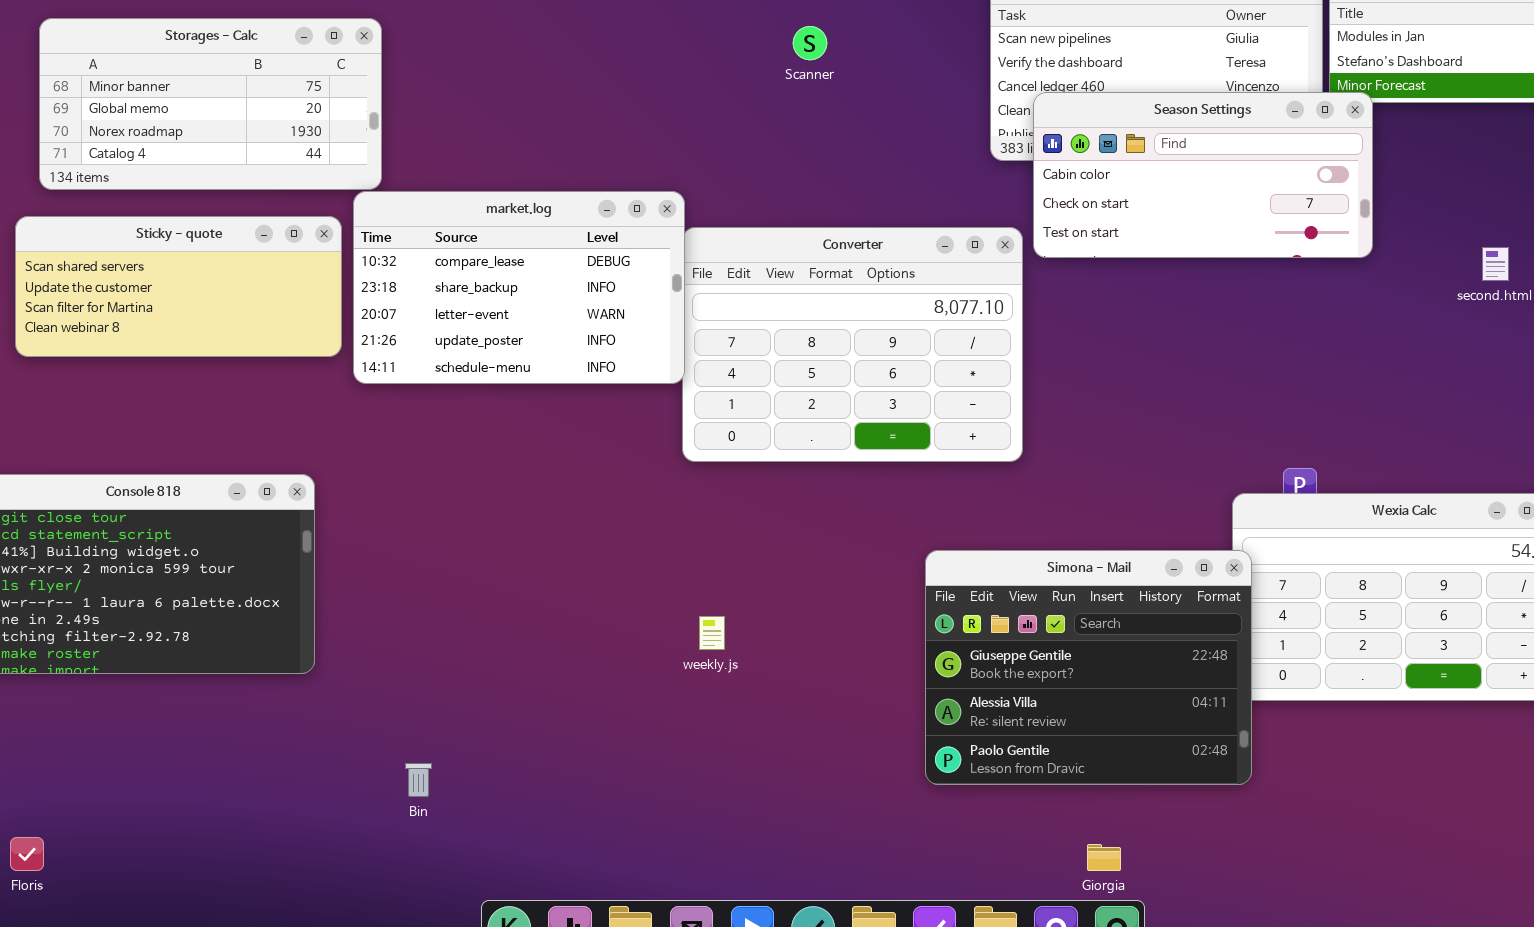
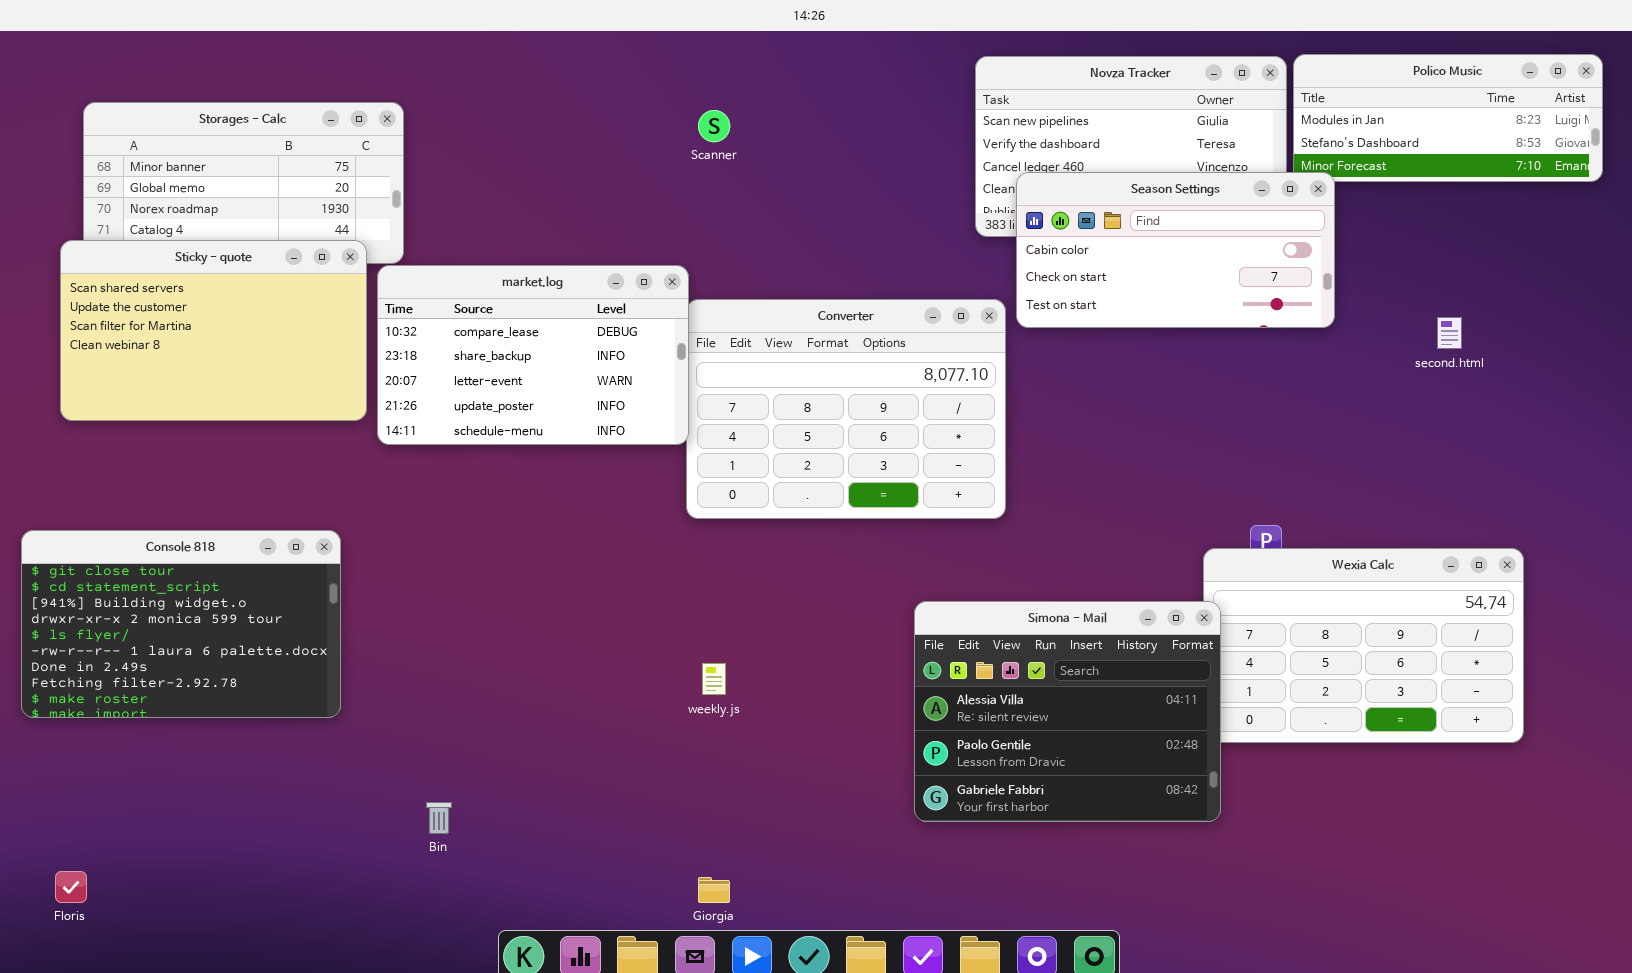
Scanner: [793,26,827,60] -> [698,110,730,142], moved
Sticky - quote: [15,216,342,357] -> [60,240,367,421], resized
Simona - Mail: [925,550,1252,785] -> [914,601,1221,822], scrolled down 1 row
Giorgia: [1087,844,1121,871] -> [698,877,730,903], moved

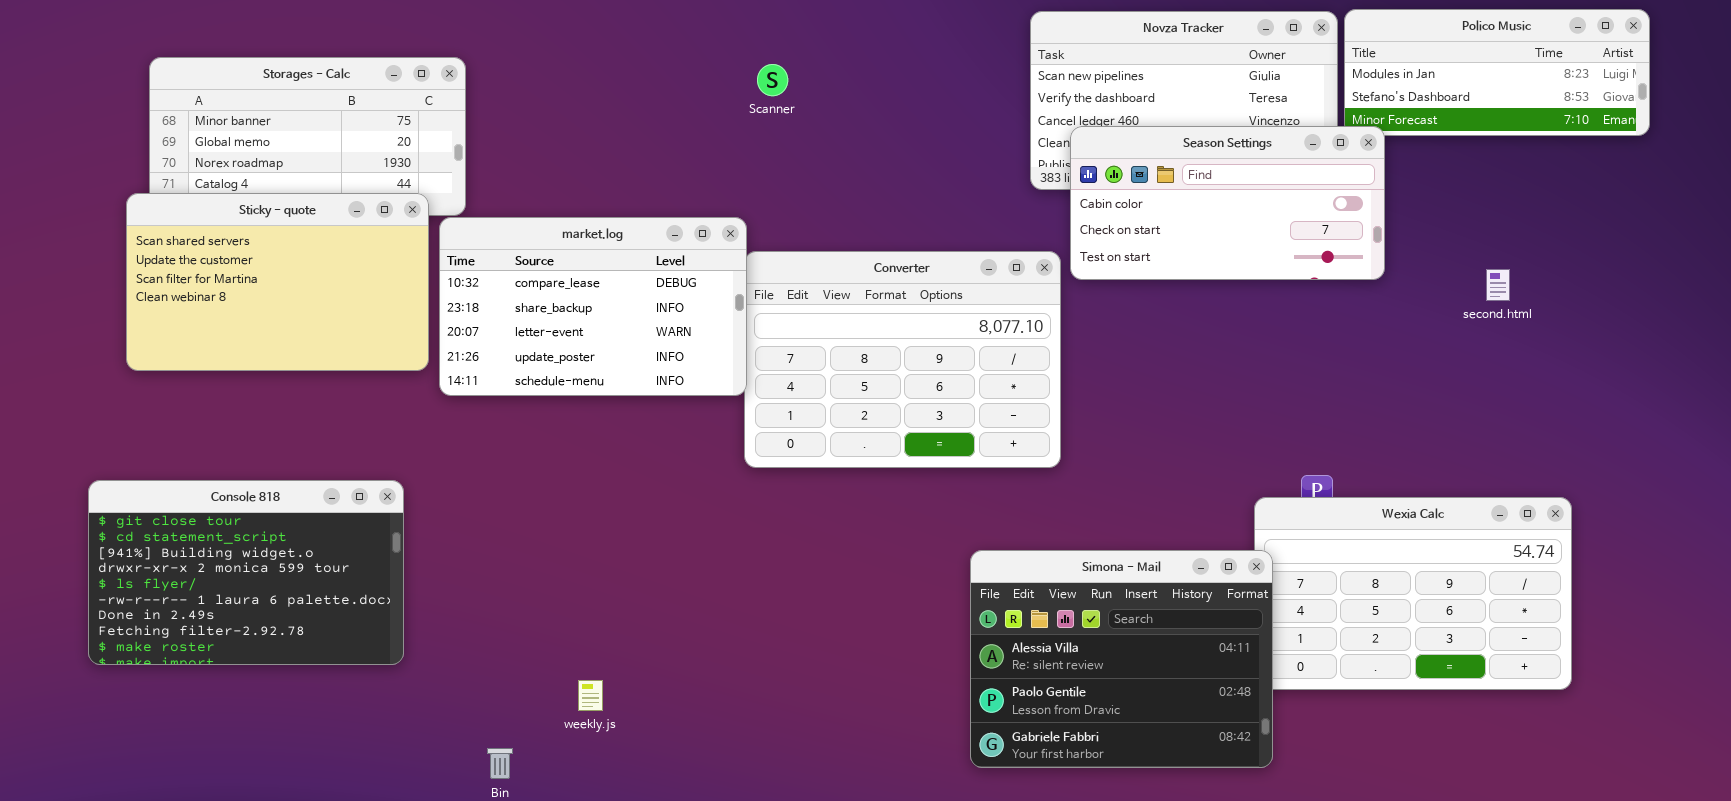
weekly.js: [702,663,726,695] -> [578,680,603,711], moved

